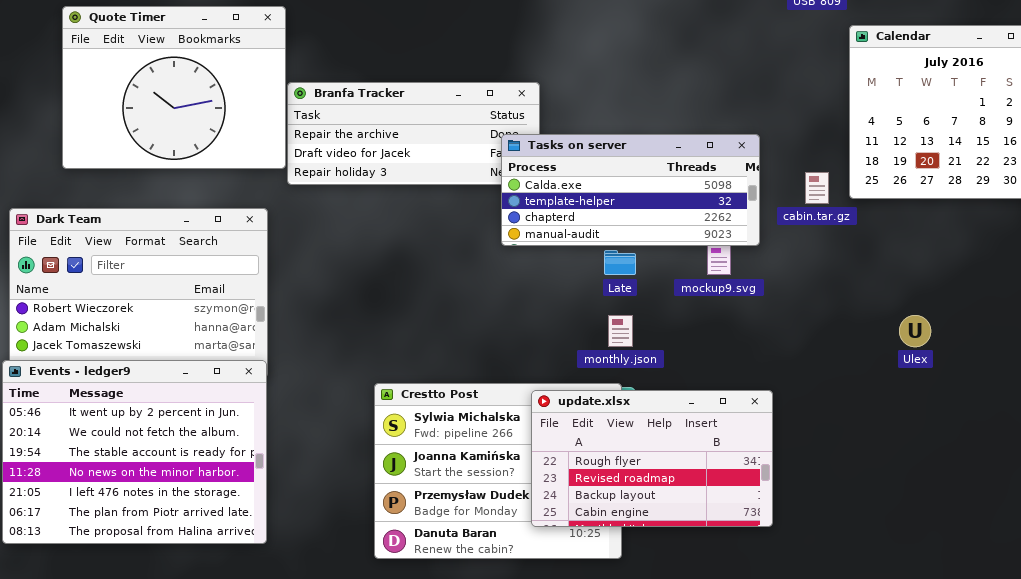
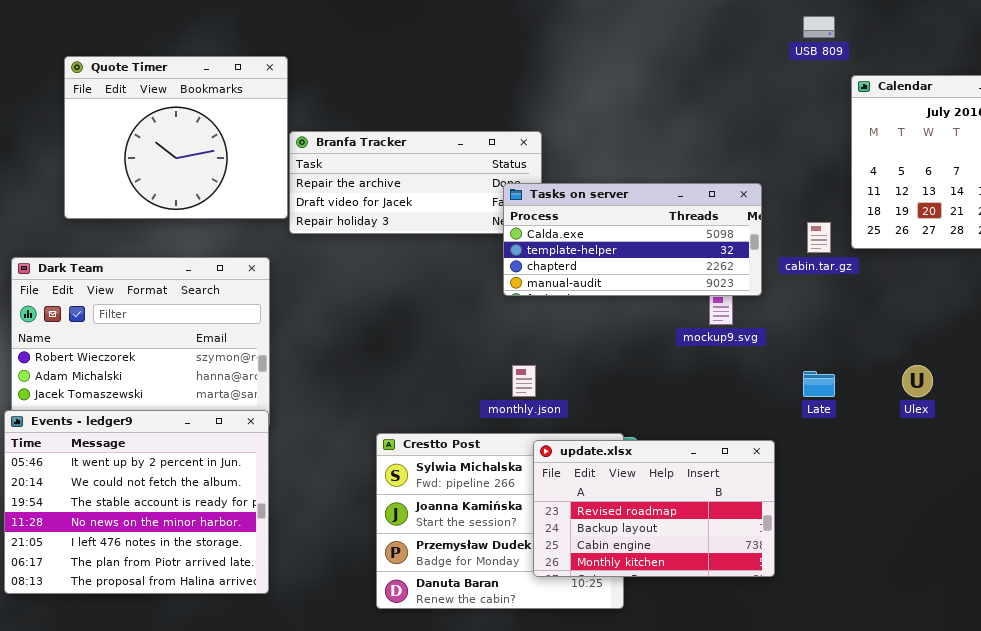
Late: [604,250,636,275] -> [803,371,835,397], moved
monthly.json: [608,315,633,347] -> [512,365,536,397], moved
update.xlsx: [531,390,773,527] -> [533,440,775,577], scrolled down 1 row

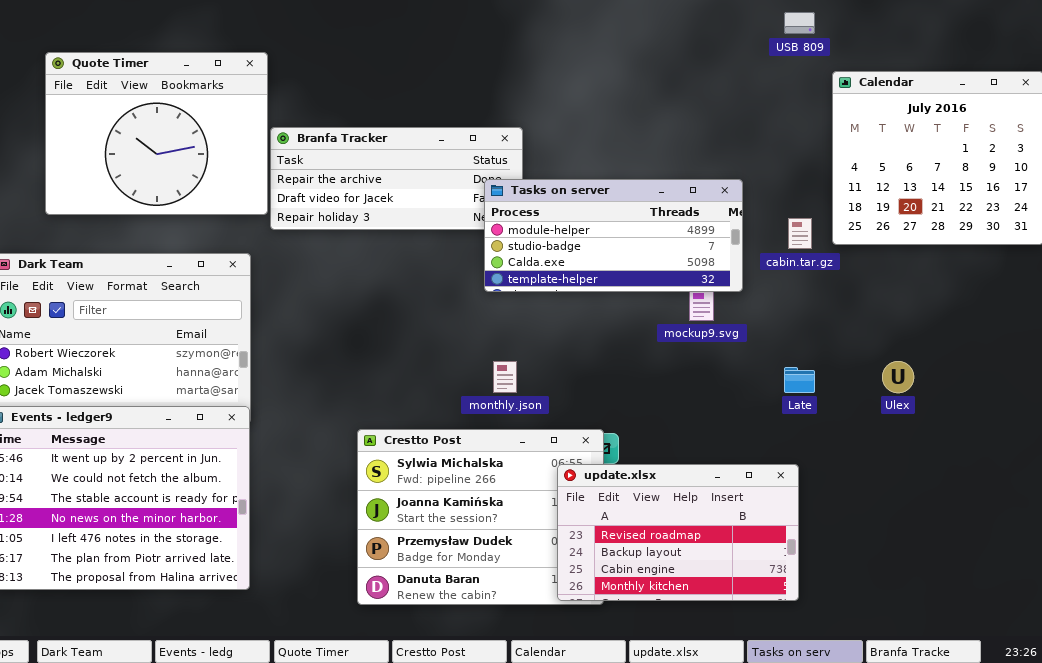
Tasks on server: [503,183,762,296] -> [484,179,743,292], scrolled up 2 rows
update.xlsx: [533,440,775,577] -> [557,464,799,601], moved

